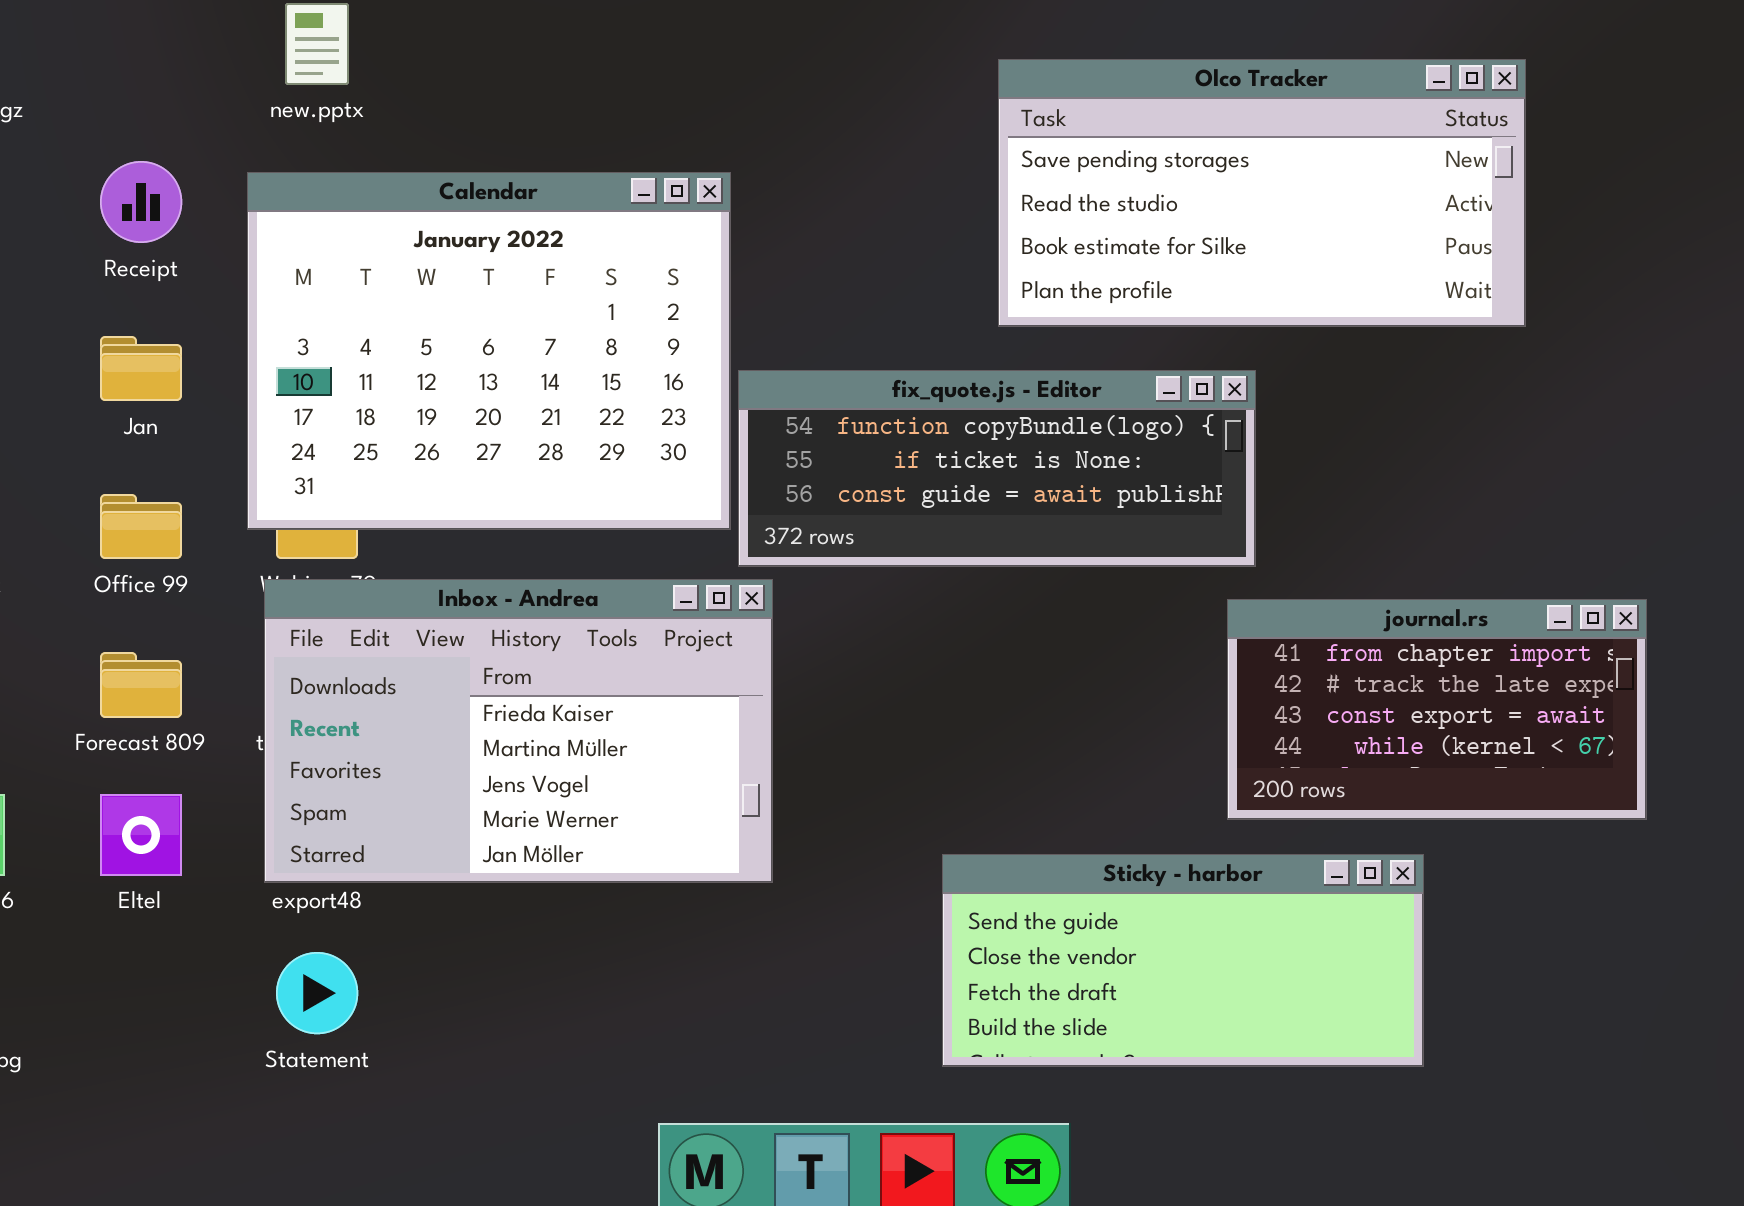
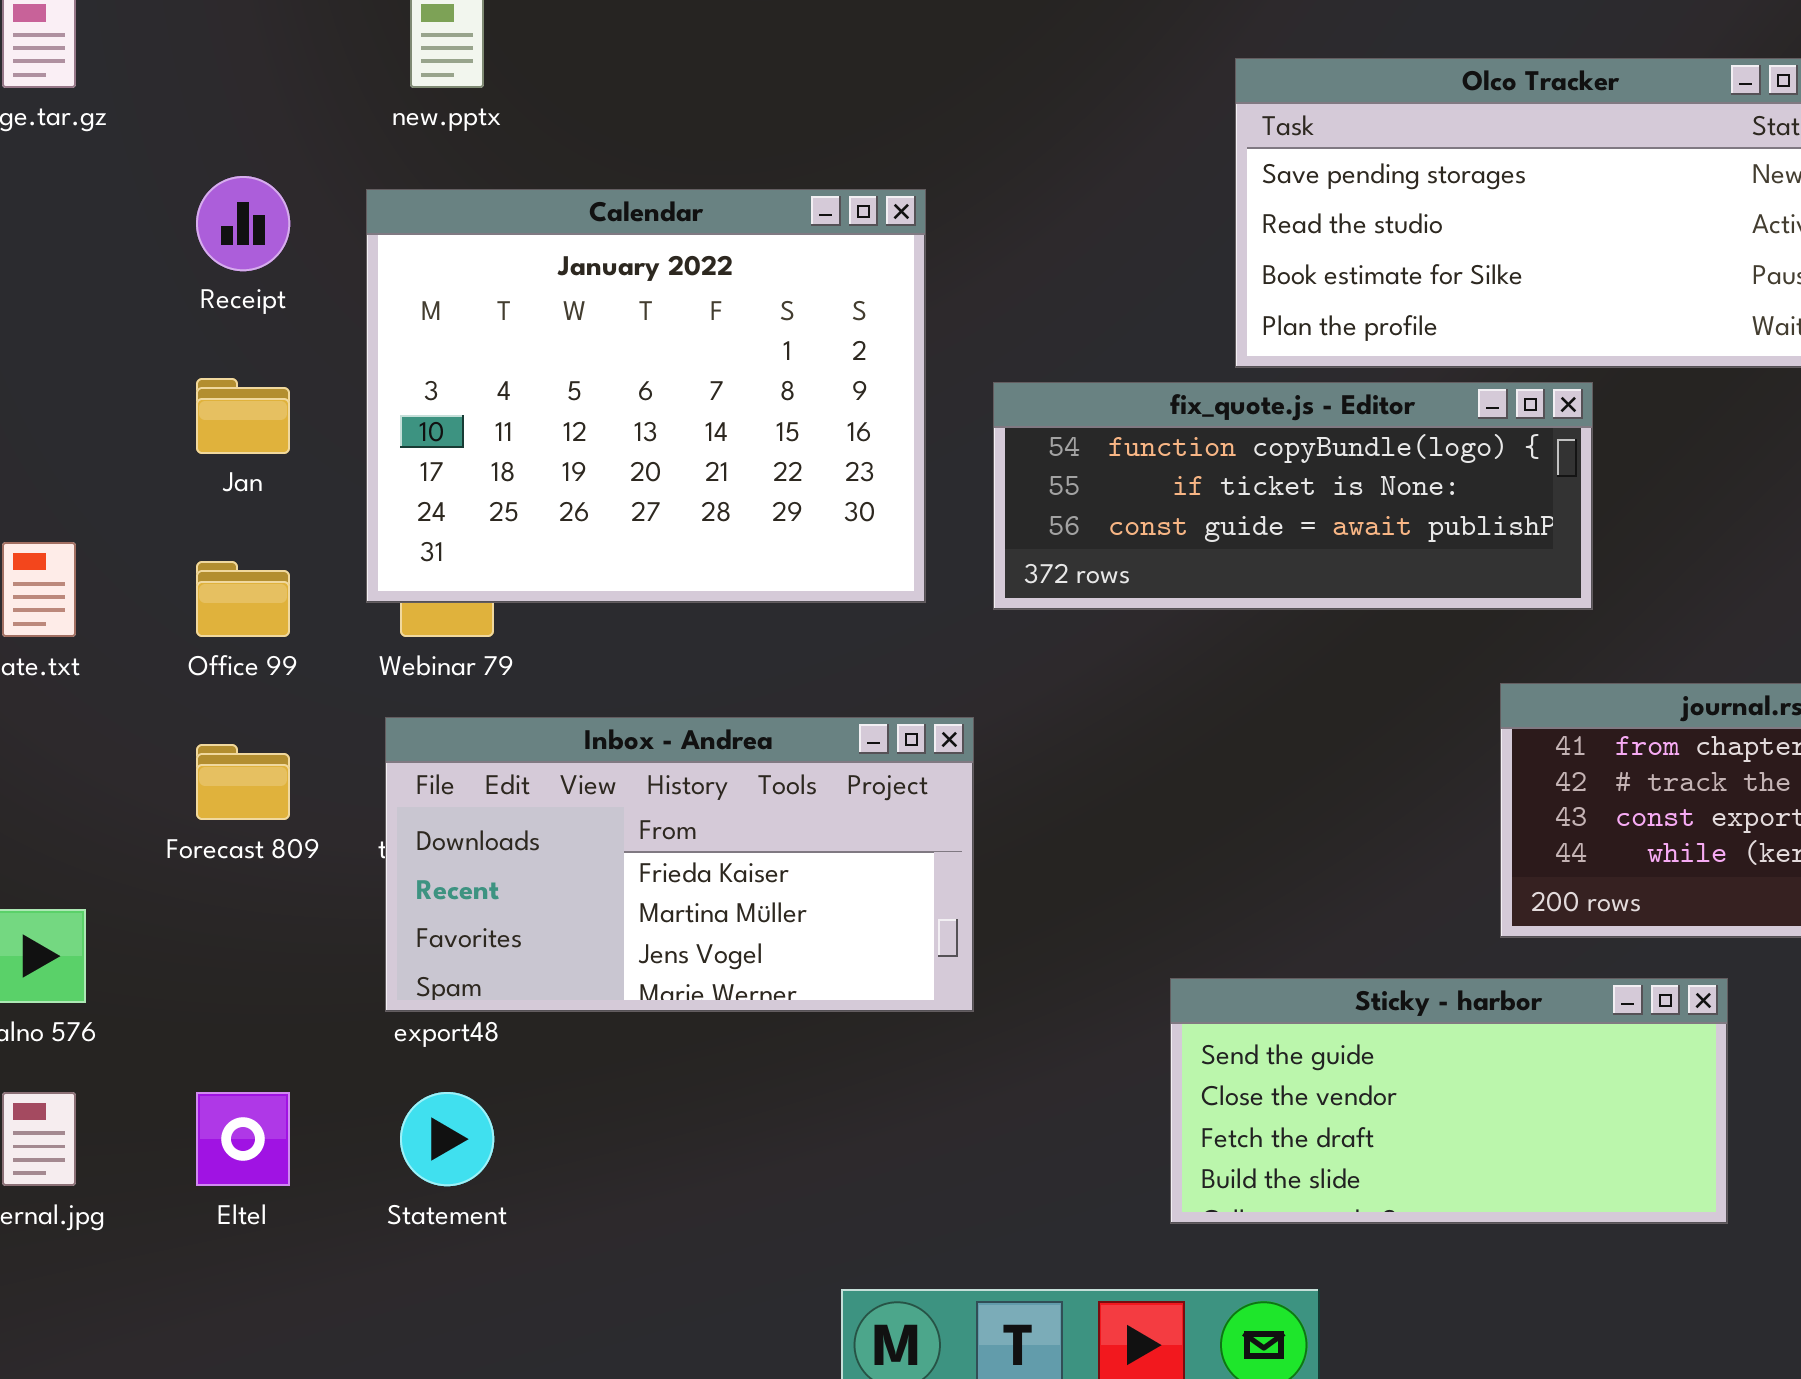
fix_quote.js - Editor: [738,370,1256,567] -> [993,382,1593,610], moved
Inbox - Andrea: [264,579,773,883] -> [385,717,974,1012], resized
Eltel: [100,794,182,876] -> [196,1092,290,1186], moved

